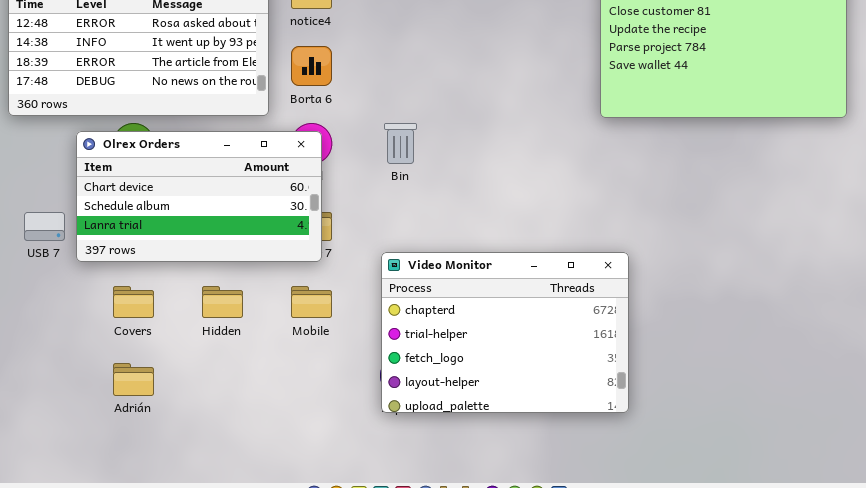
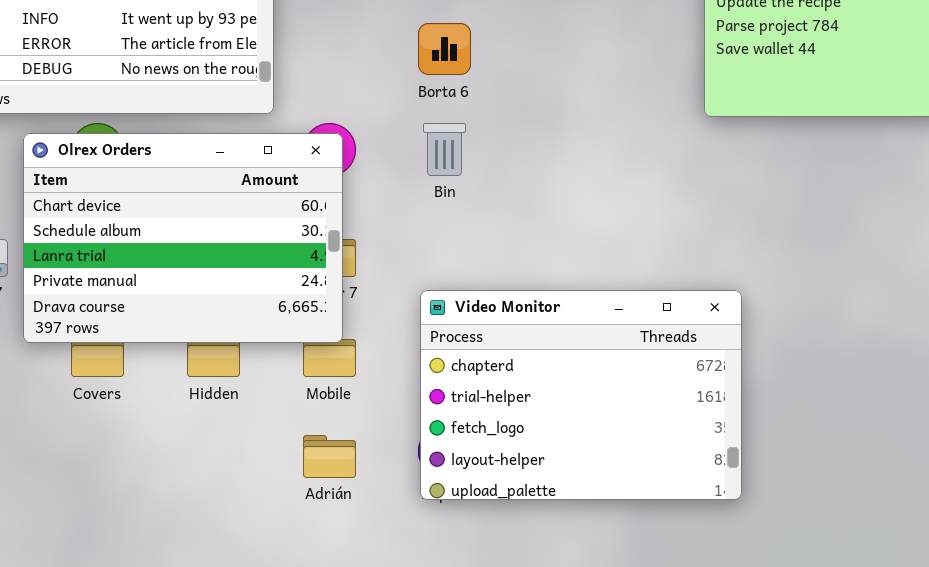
Borta 6: [291,46,332,86] -> [418,23,471,75], moved
Olrex Orders: [76,131,322,262] -> [23,133,343,343], resized
Adrián: [113,363,154,396] -> [303,435,356,478], moved

